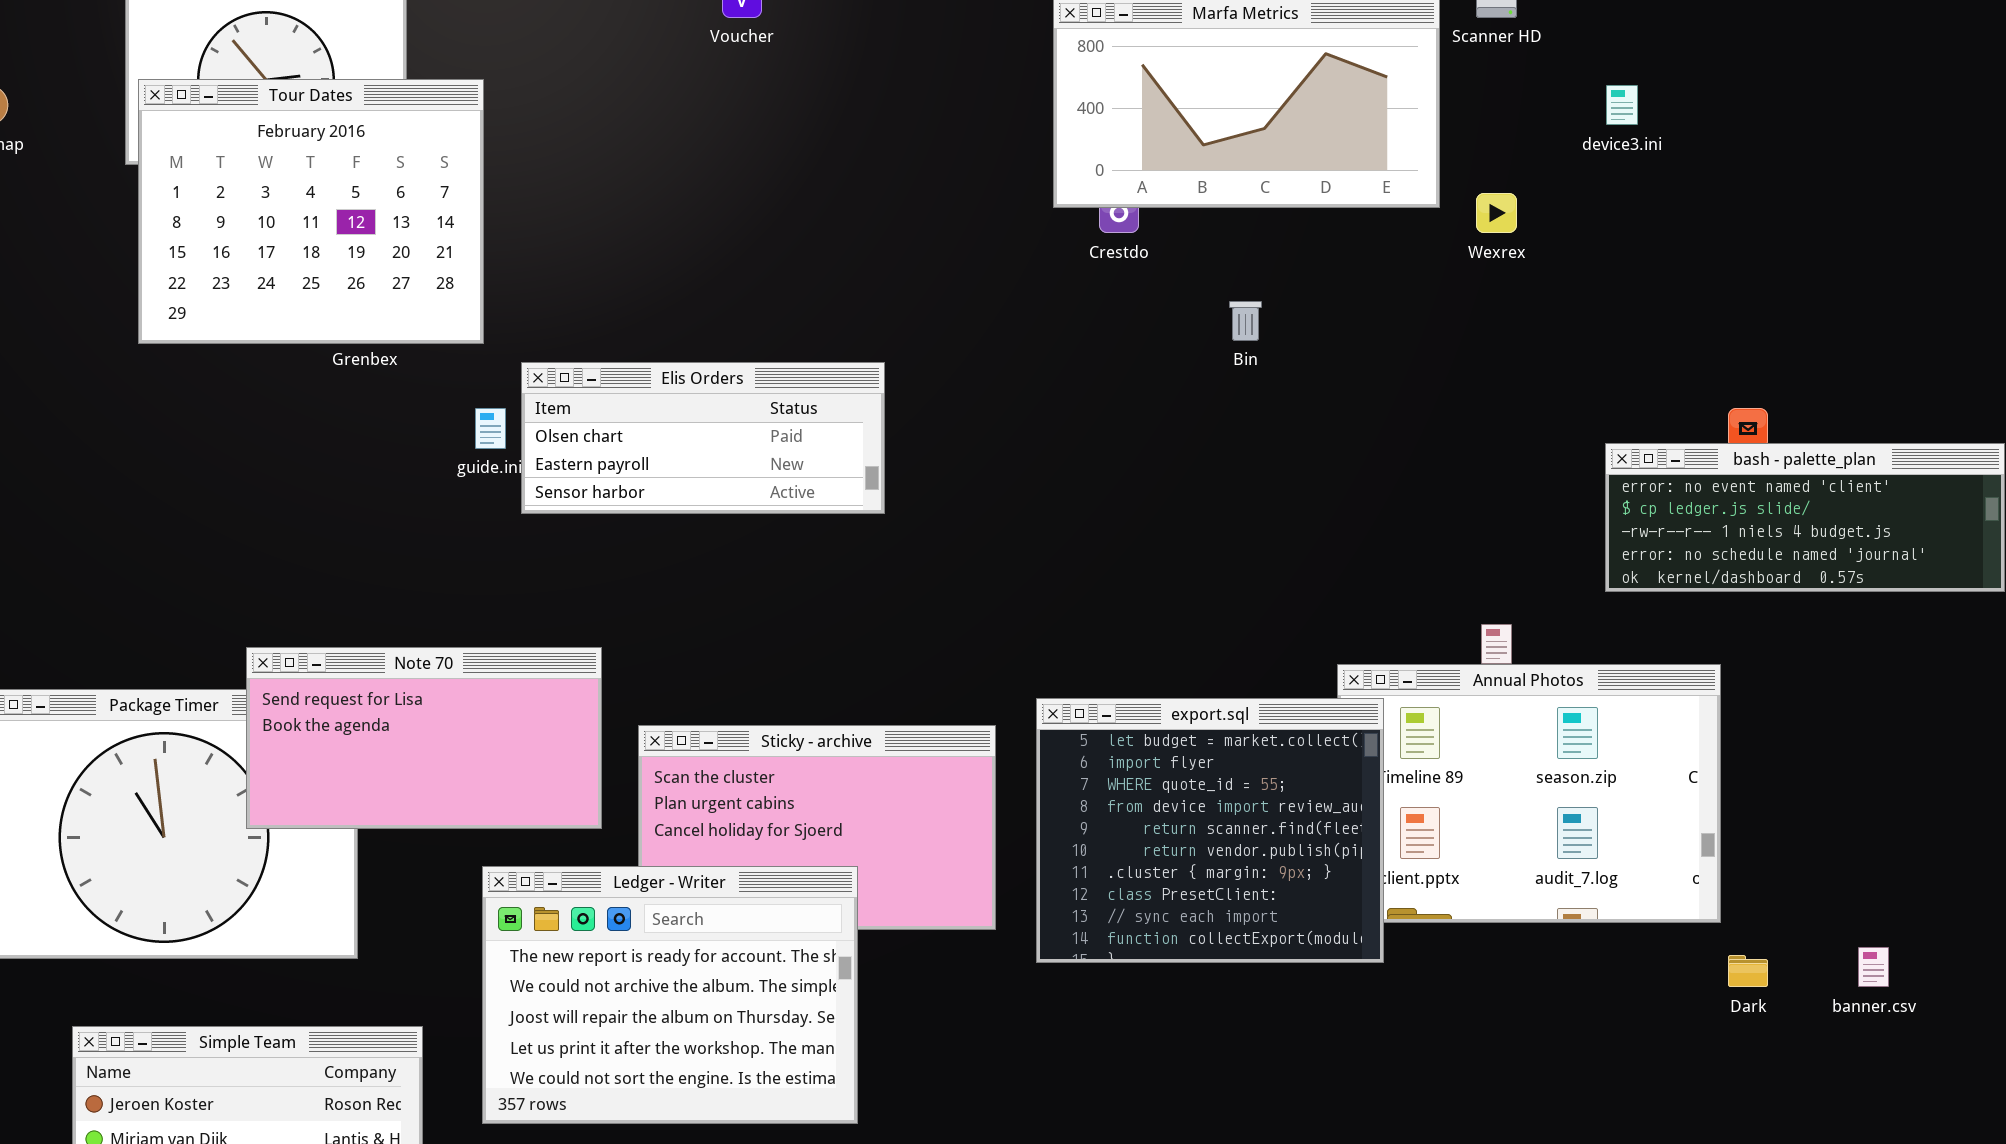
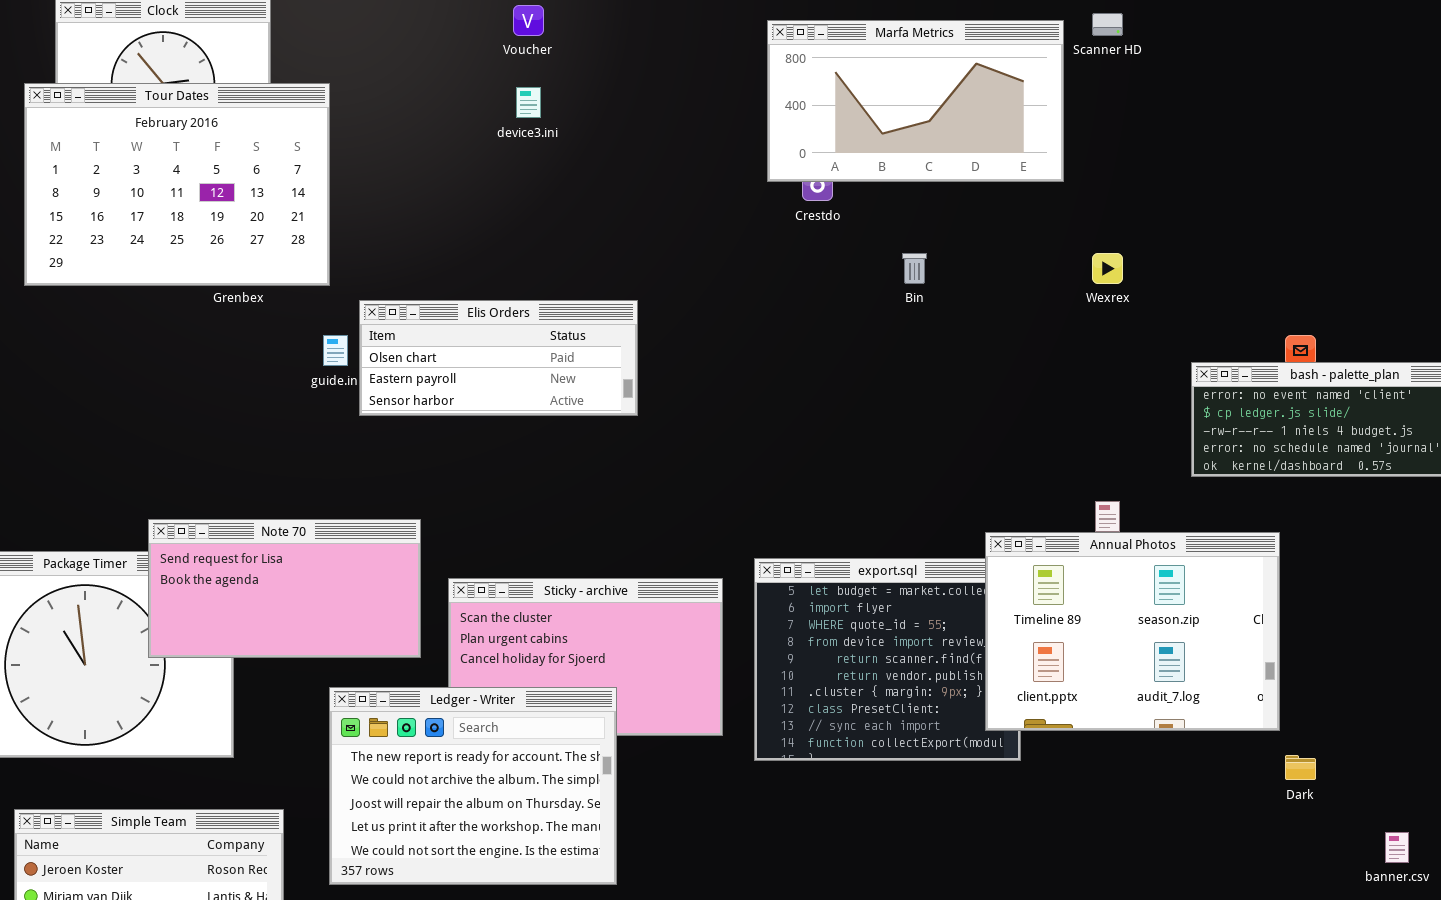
Tour Dates: [138,79,484,344] -> [24,83,330,286], resized
device3.ini: [1606,85,1638,125] -> [516,87,541,118], moved
Wexrex: [1476,193,1517,233] -> [1092,253,1123,284], moved
Annual Photos: [1337,664,1721,923] -> [985,532,1280,731], raised
banner.csv: [1858,947,1889,987] -> [1385,832,1409,863], moved

